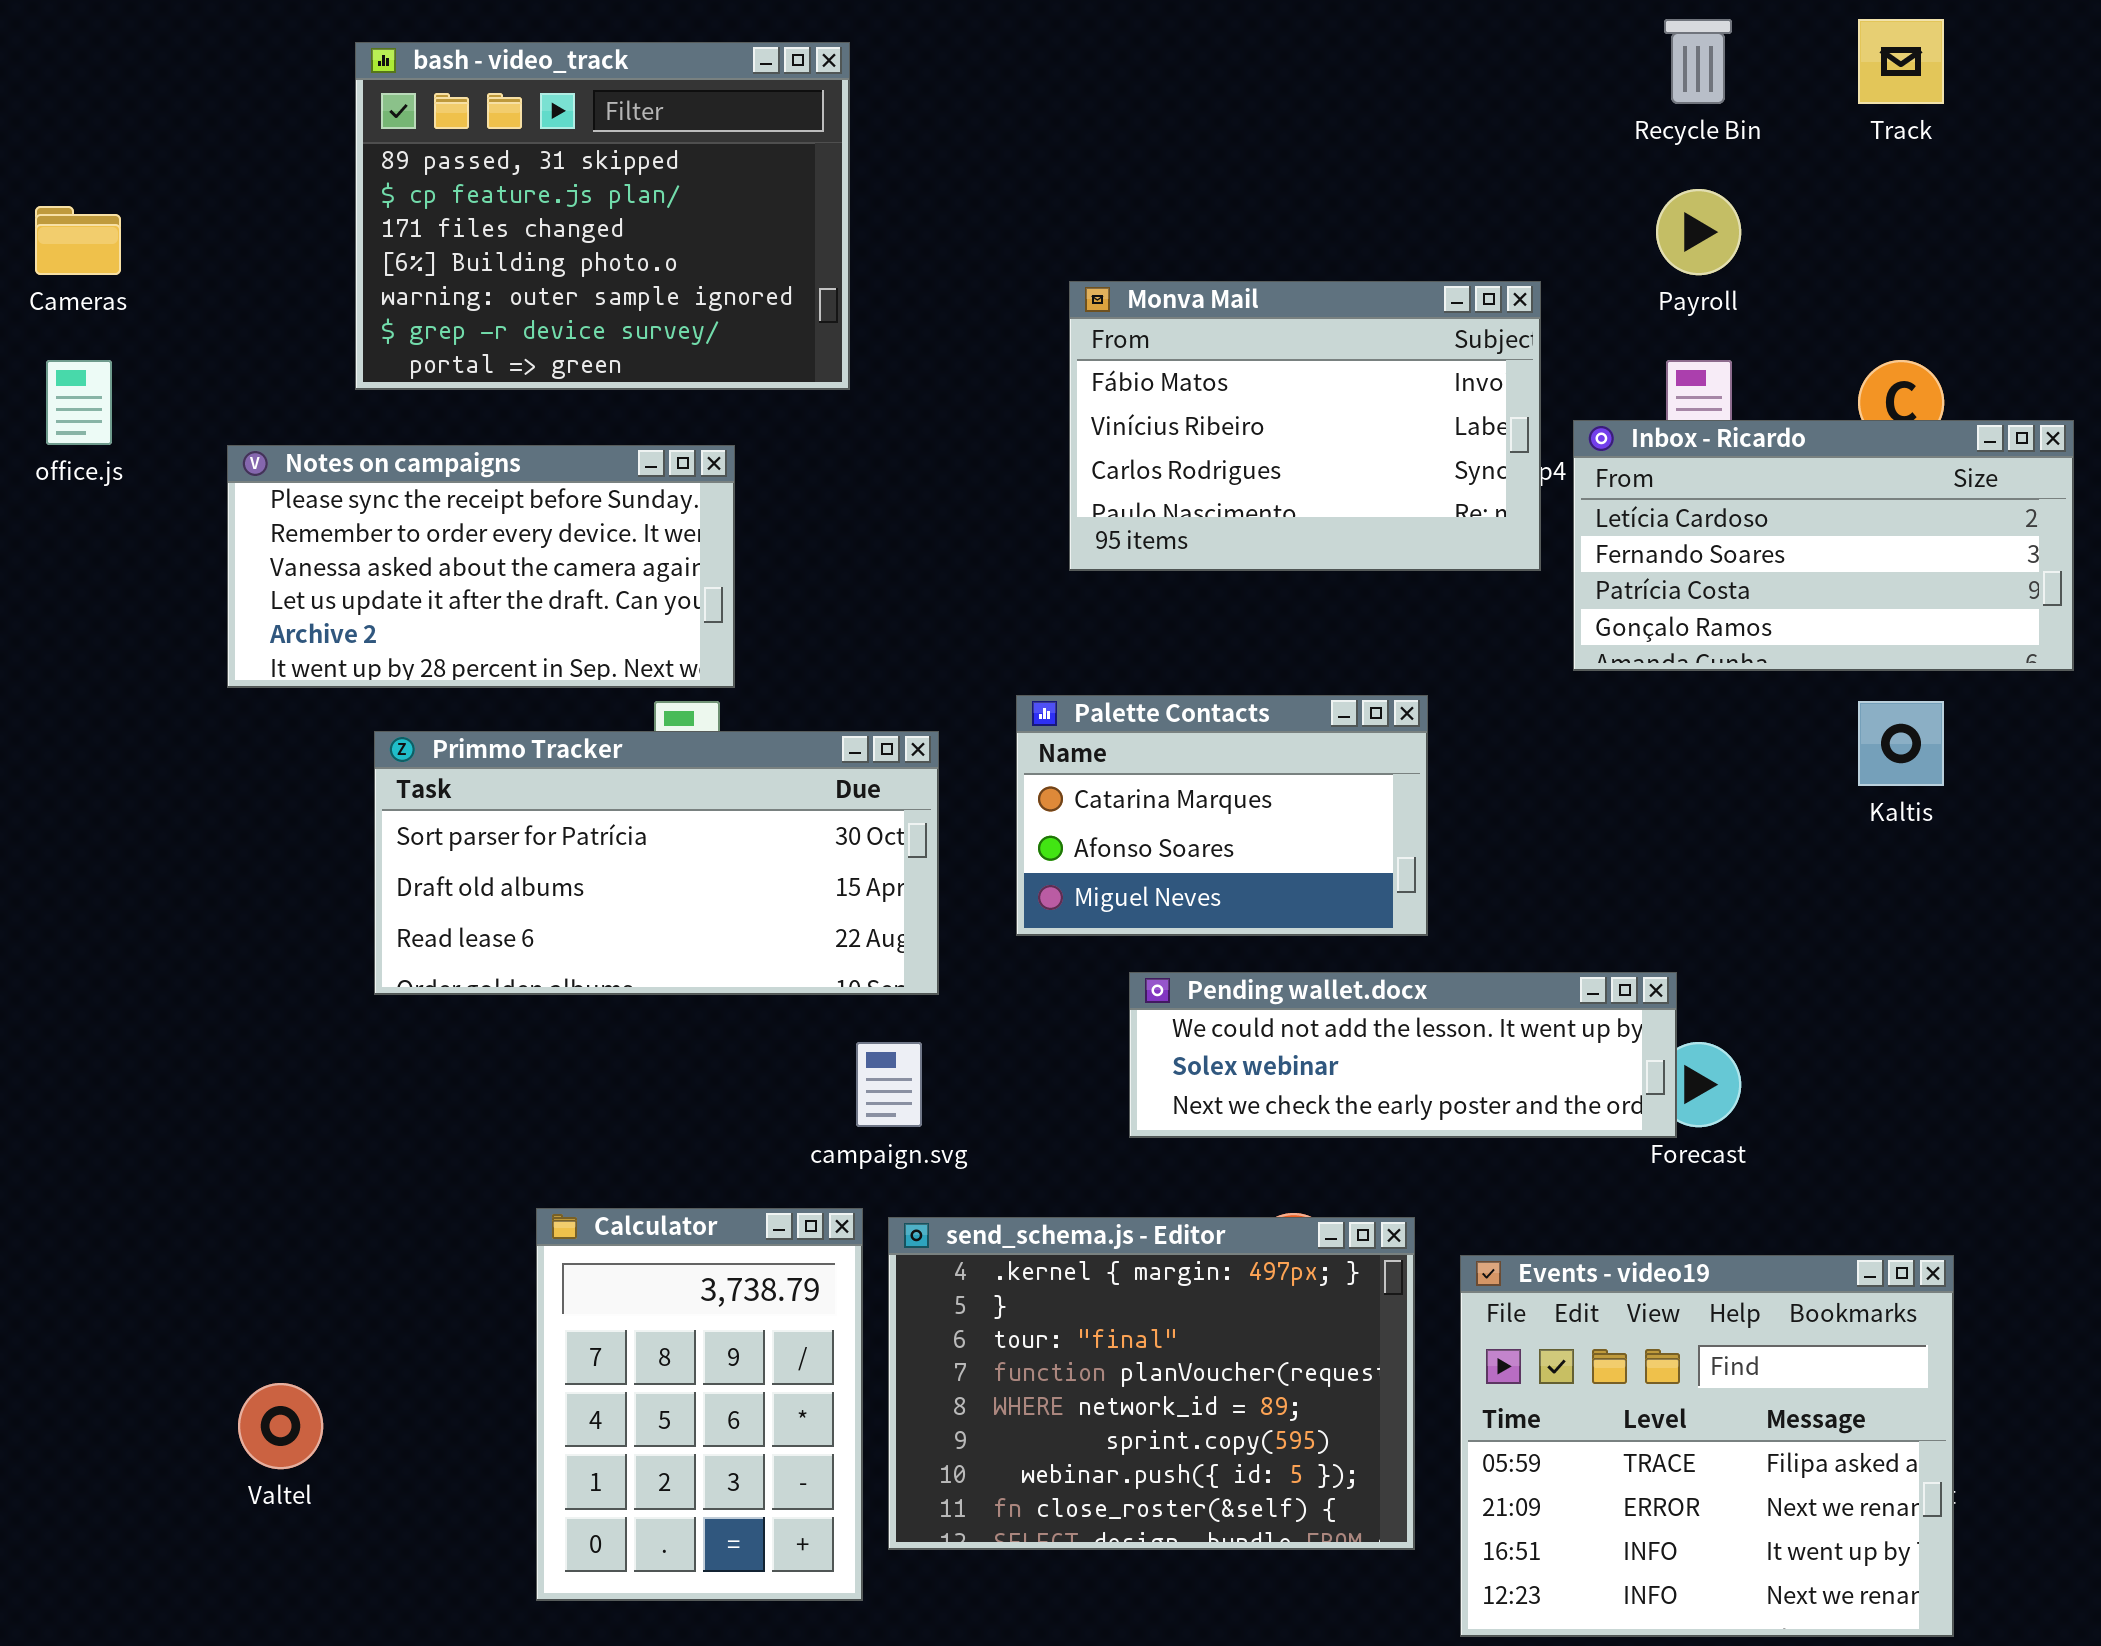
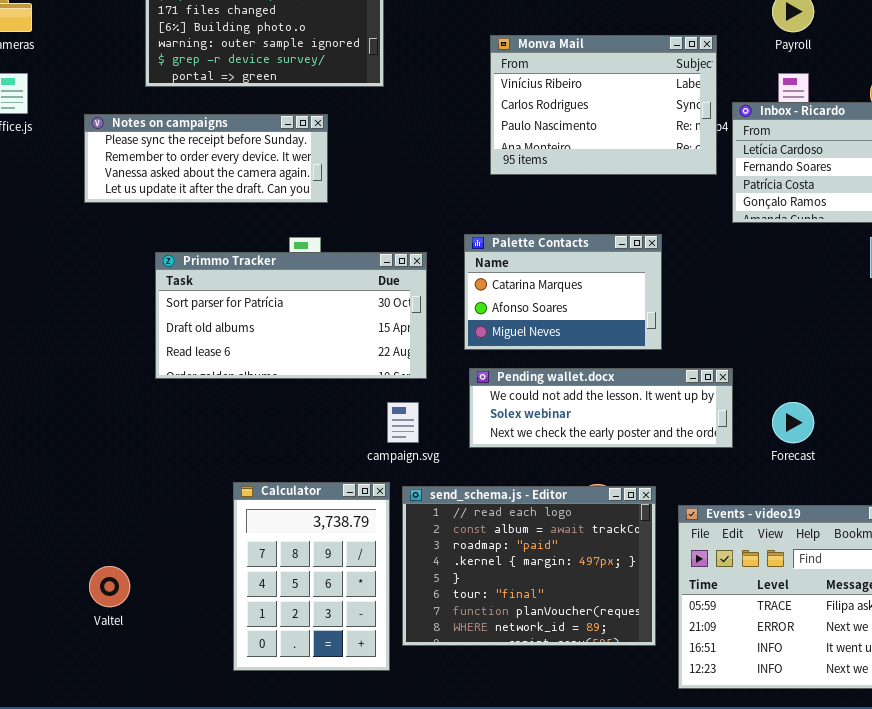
Monva Mail: [1069,281,1541,571] -> [490,35,717,175], scrolled down 1 row
Notes on campaigns: [227,445,735,688] -> [84,114,328,203], resized
Pending wallet.docx: [1129,972,1677,1138] -> [469,368,733,448], moved
send_schema.js - Editor: [888,1217,1415,1550] -> [402,486,656,646], scrolled up 3 rows

